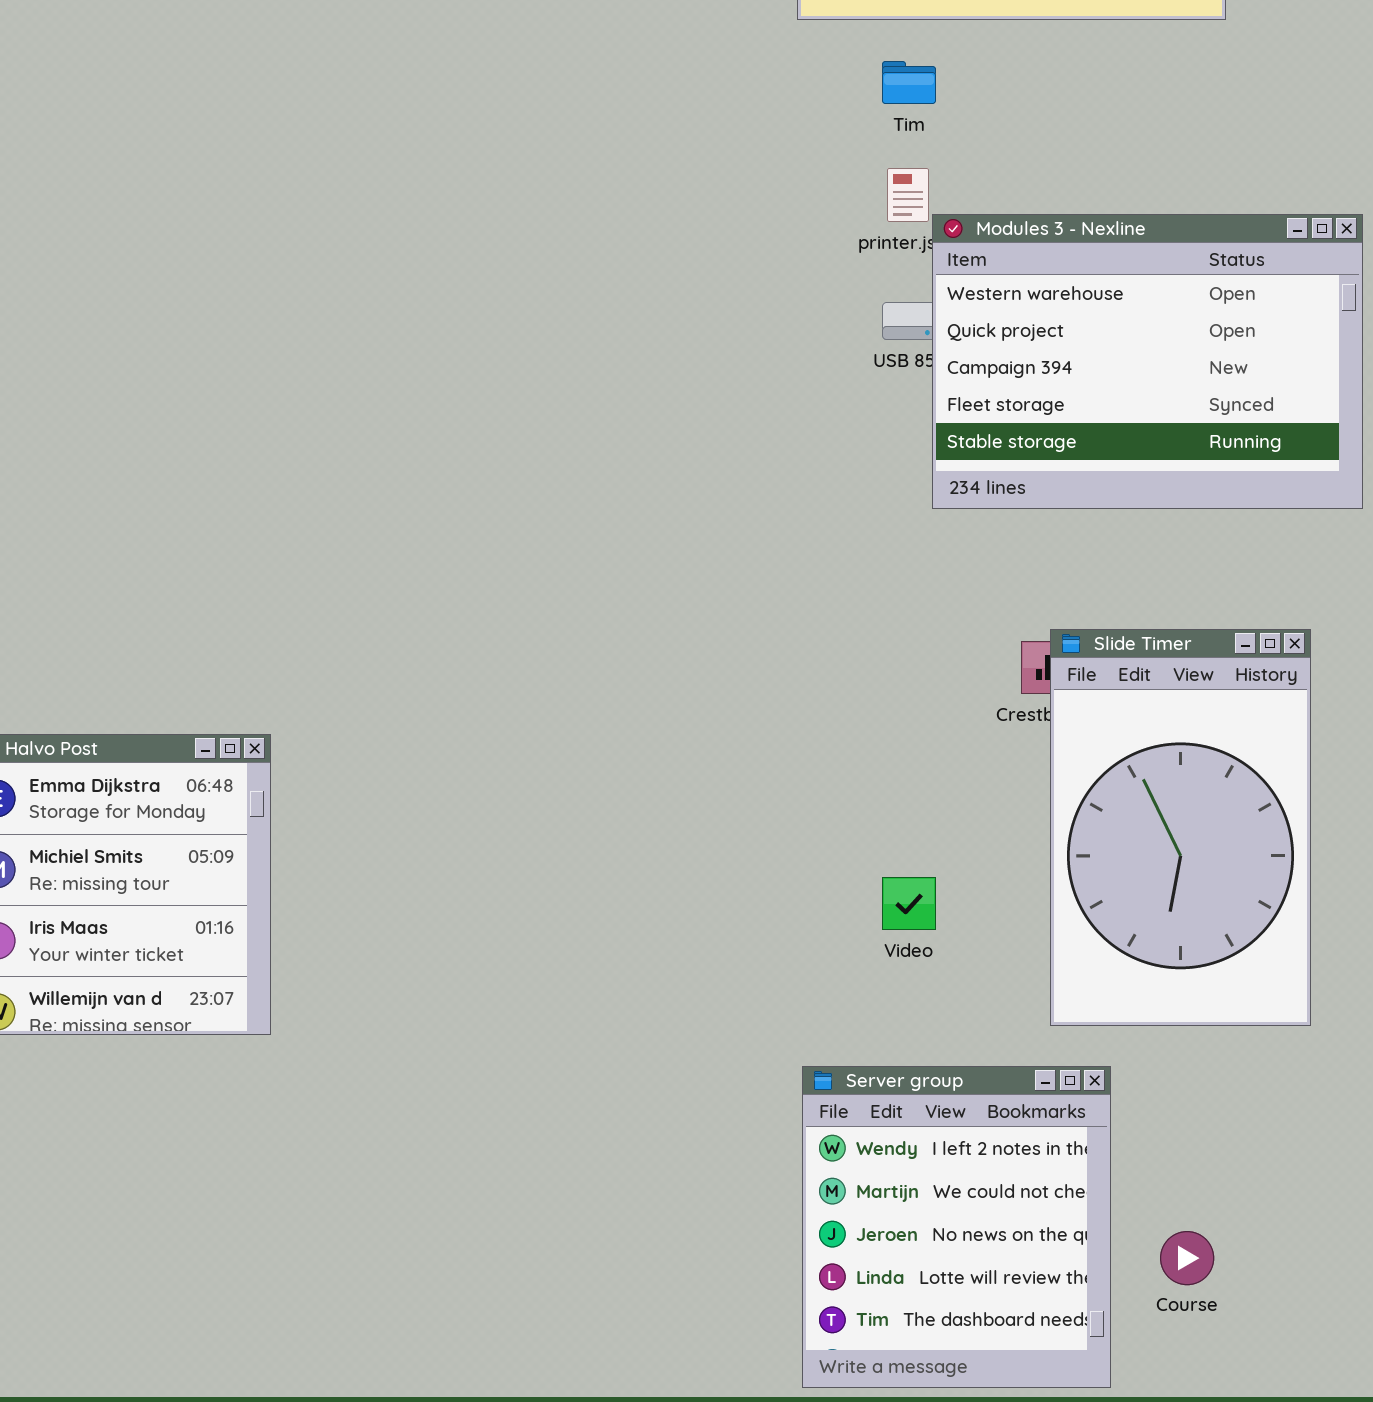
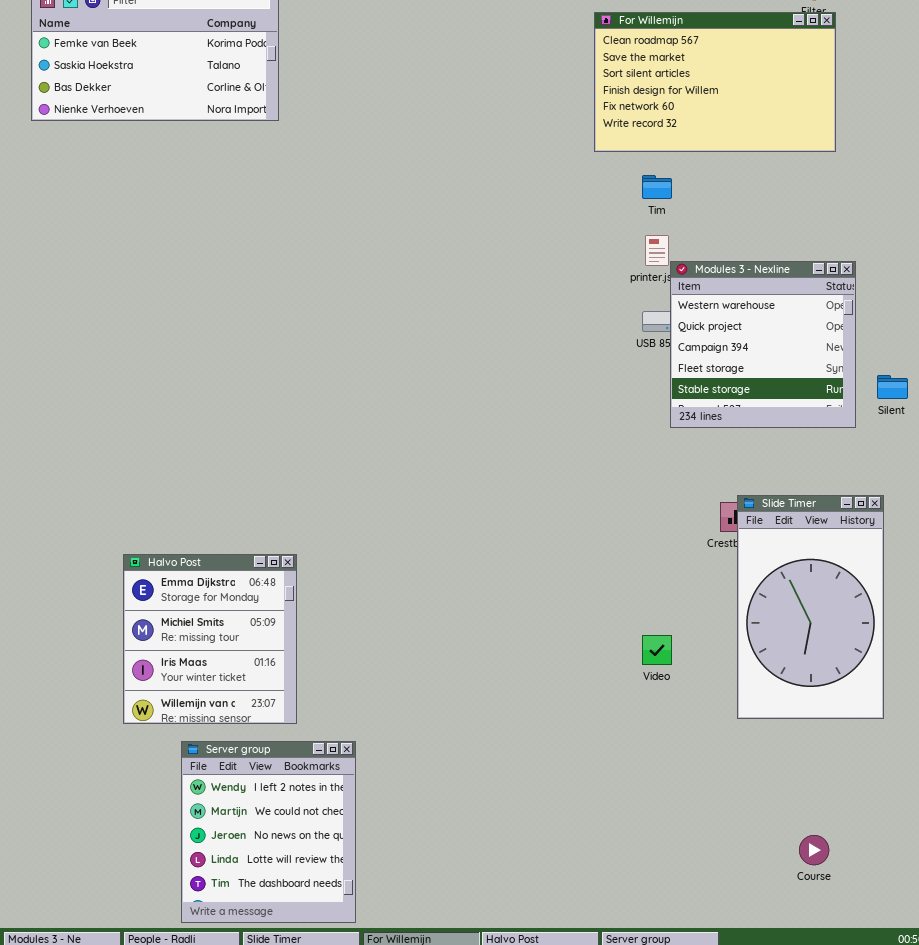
Modules 3 - Nexline: [932,214,1363,509] -> [670,261,856,428], resized
Server group: [802,1066,1111,1388] -> [181,741,356,923], moved

